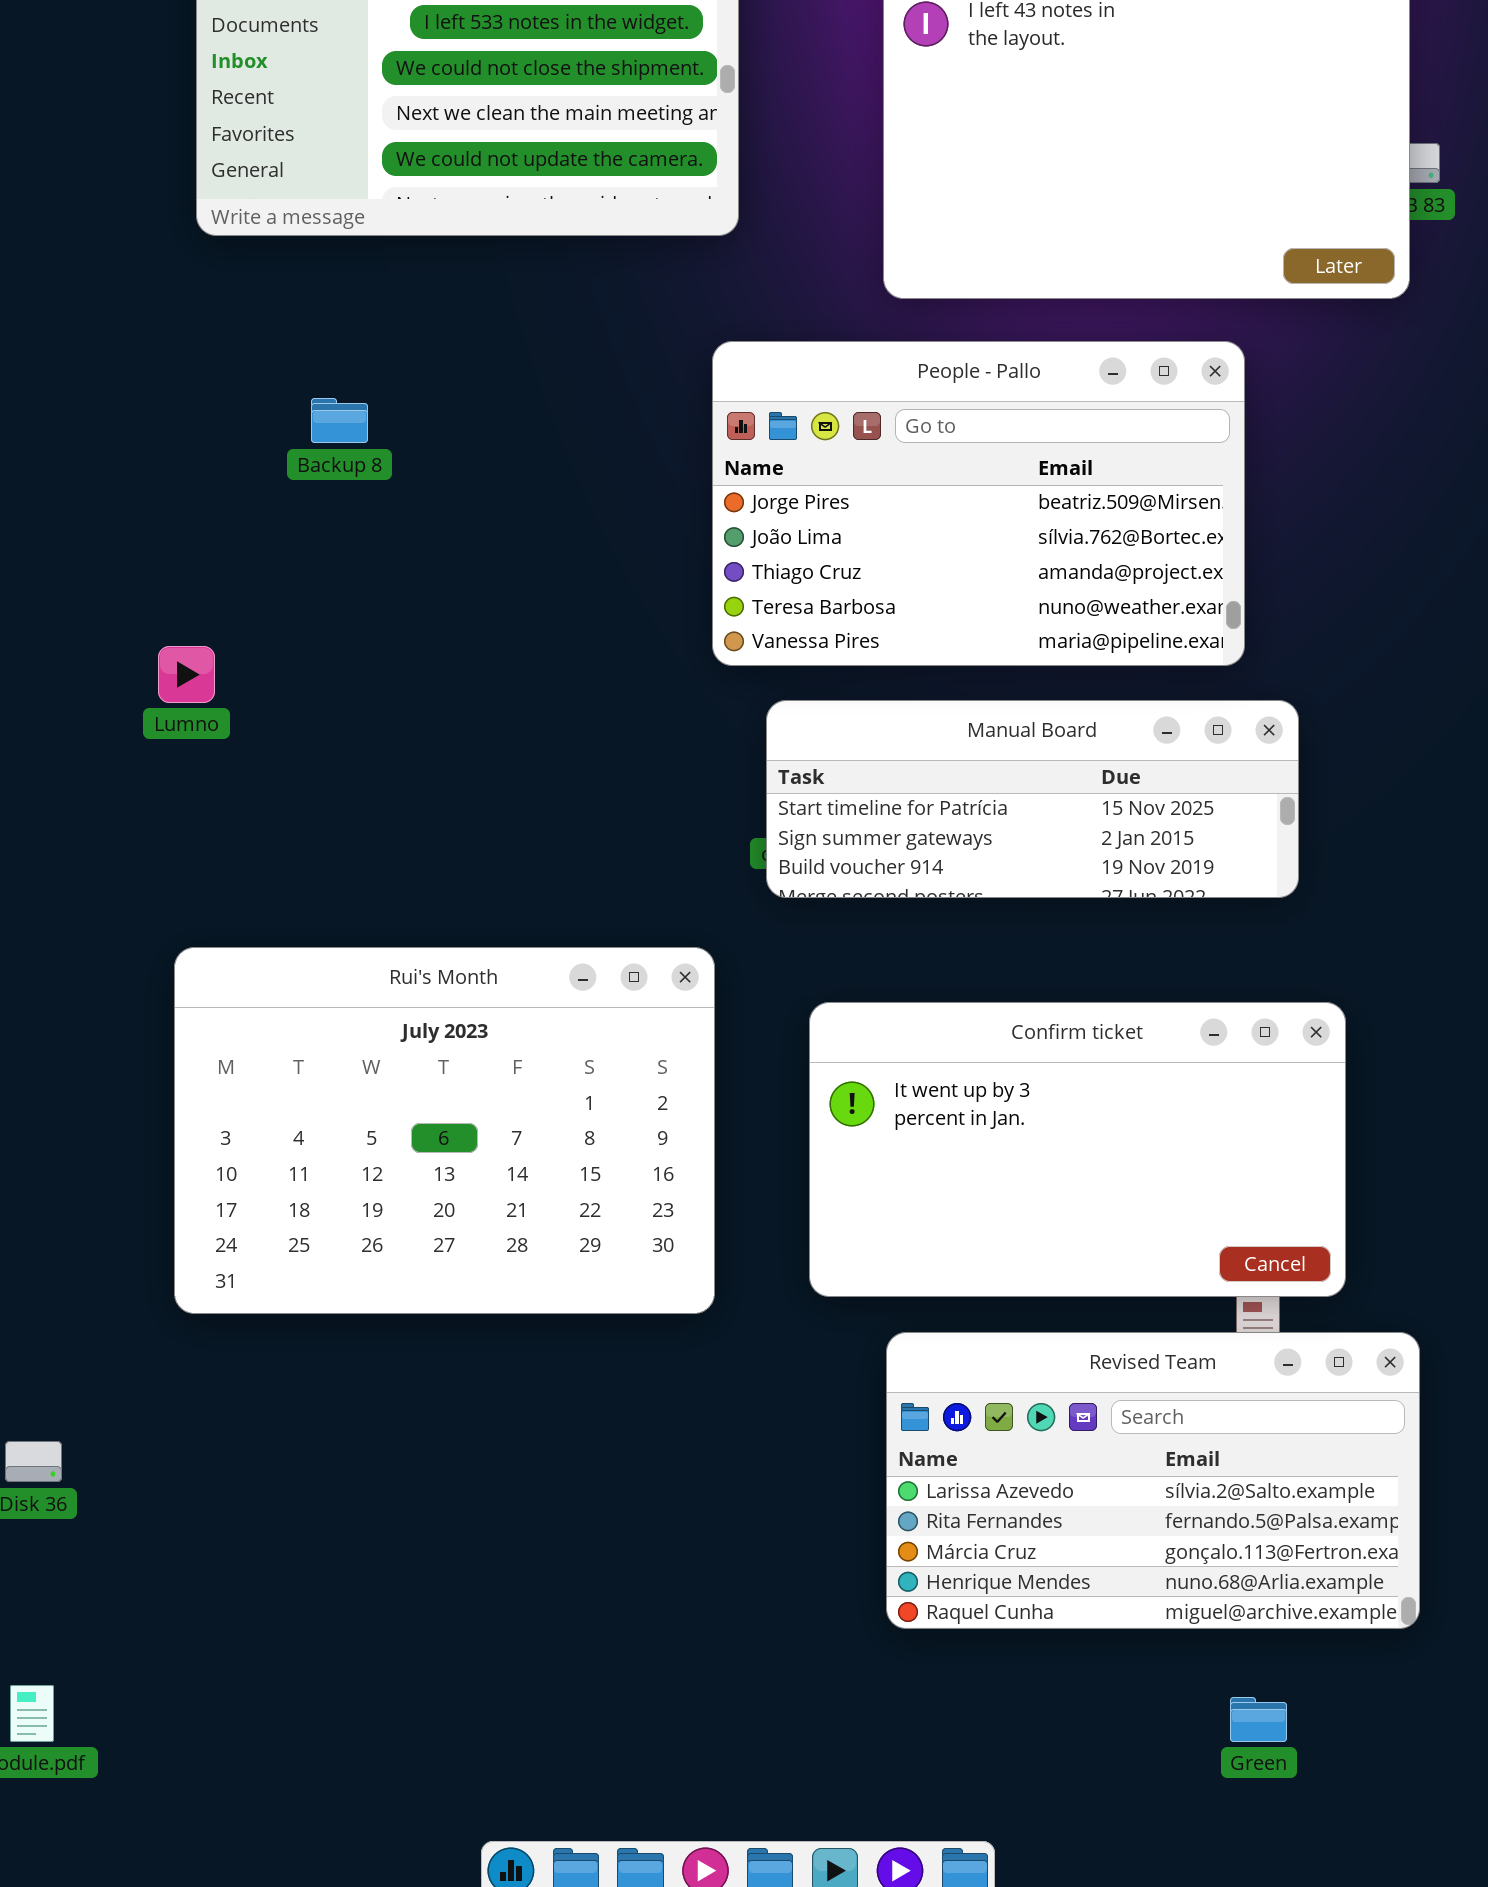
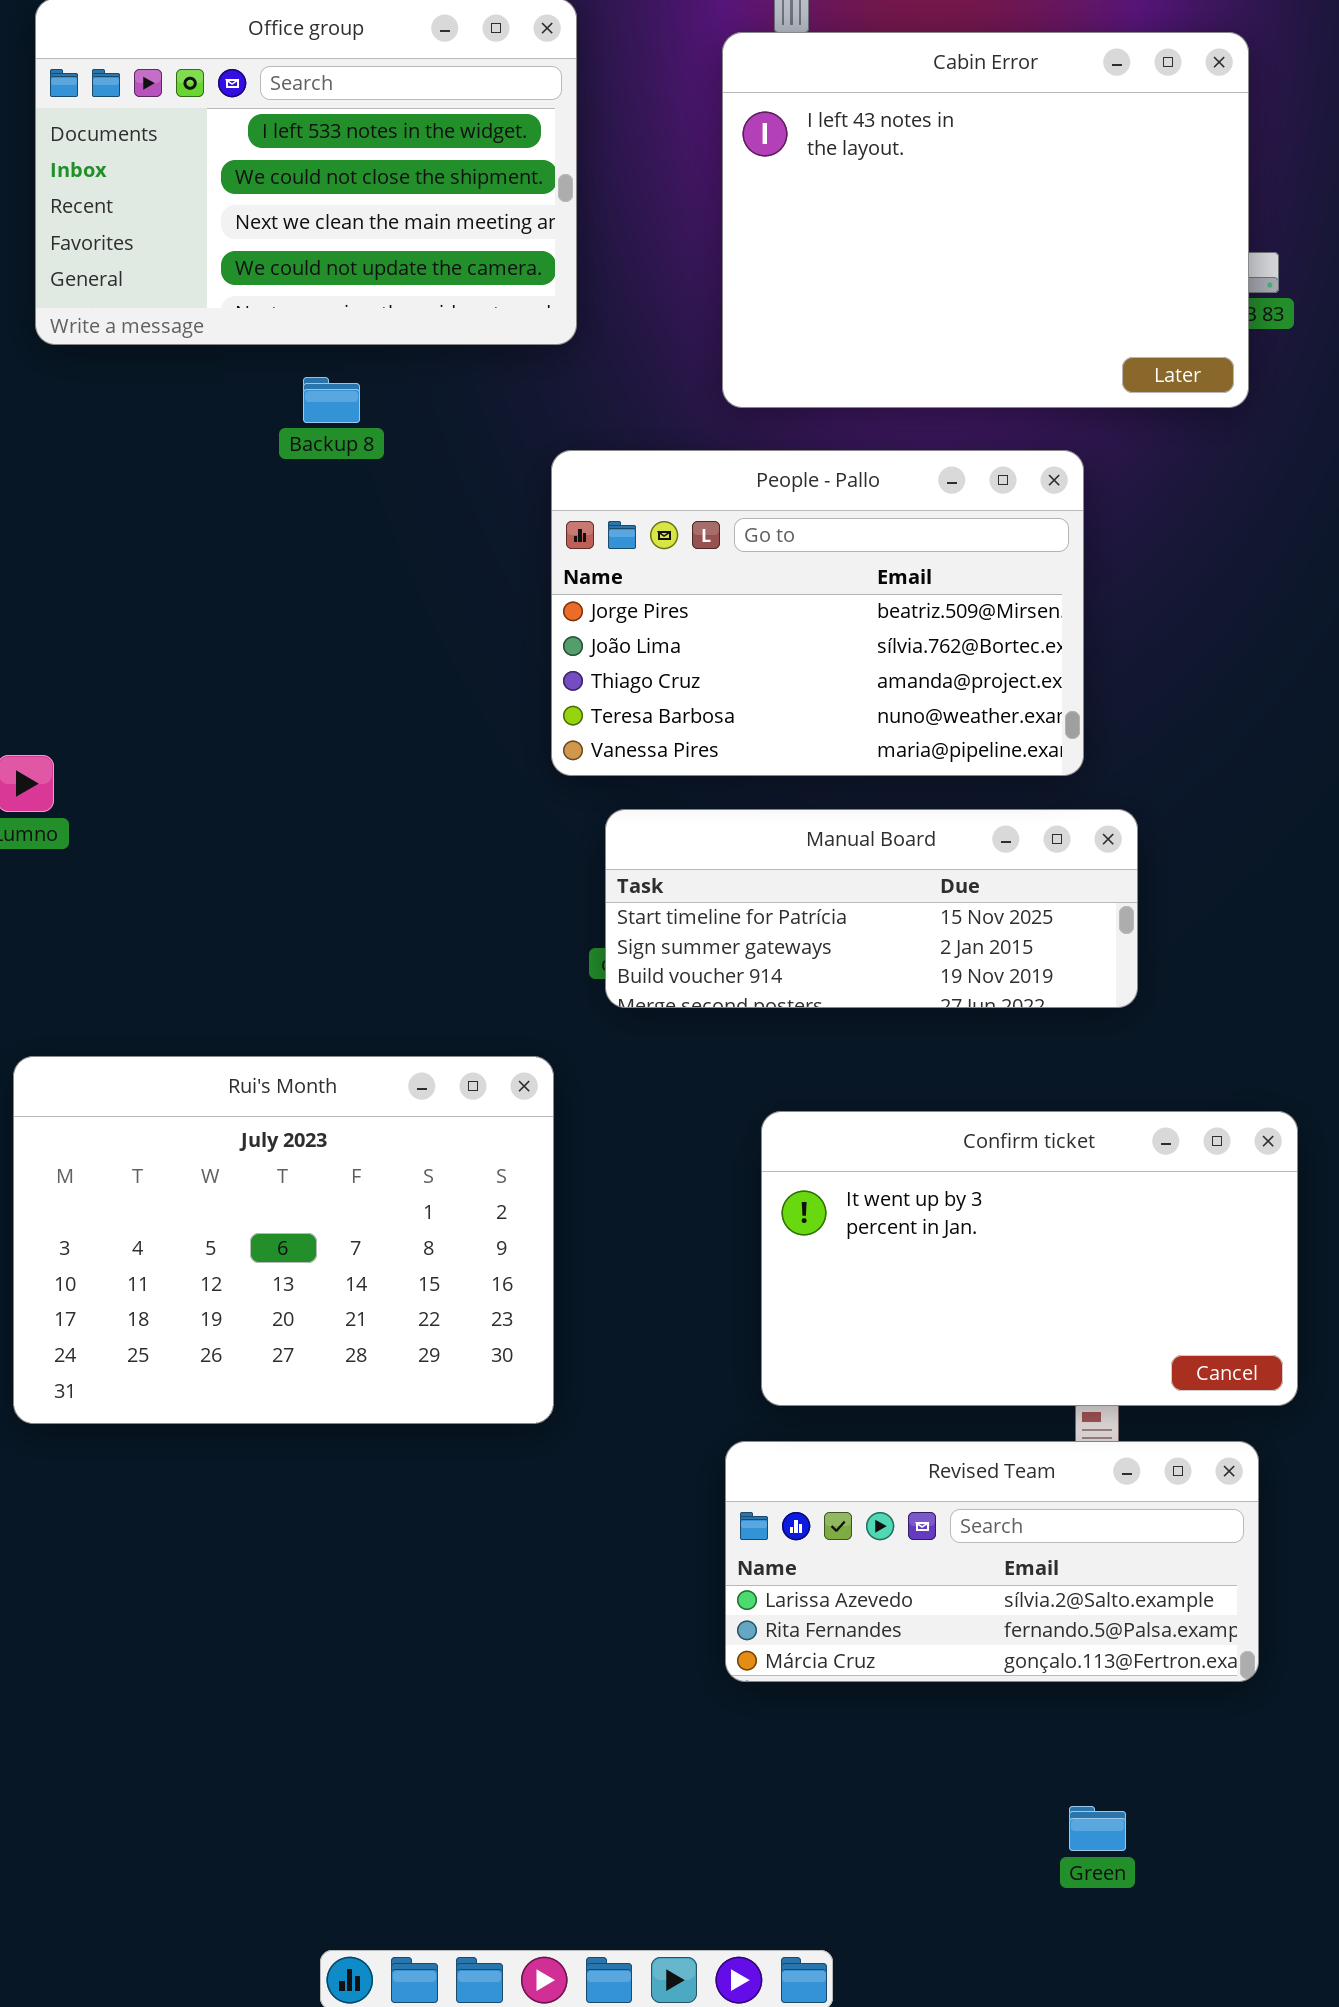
Backup 8: [311,398,368,443] -> [303,377,360,423], moved
Confirm ticket: [809,1002,1346,1297] -> [761,1111,1298,1406], moved
Revised Team: [886,1332,1420,1629] -> [725,1441,1259,1682], resized

